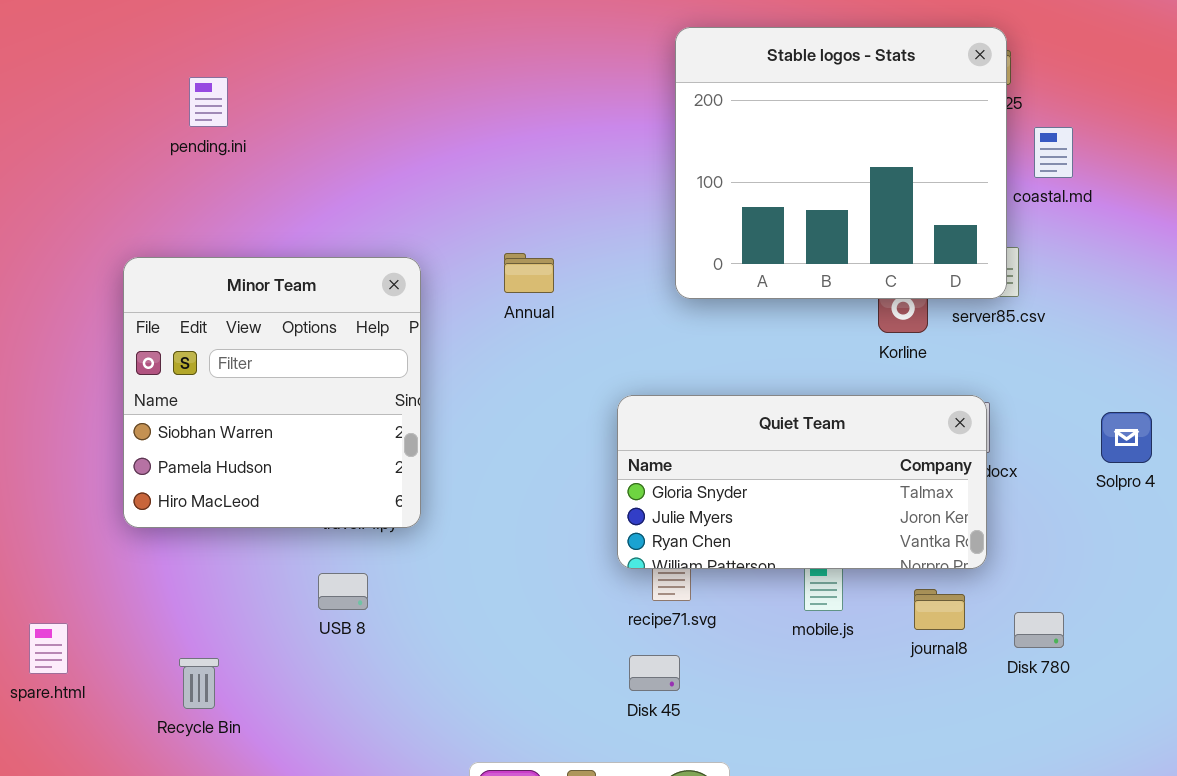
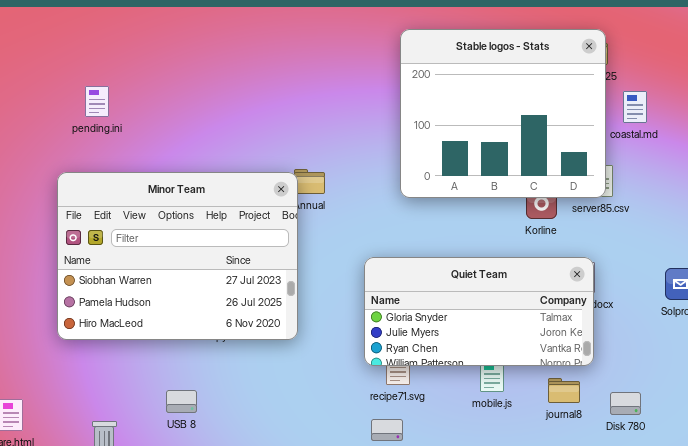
pending.ini: [189,77,228,127] -> [85,86,109,117], moved
Minor Team: [123,257,421,528] -> [57,172,298,340], resized
USB 8: [318,573,368,610] -> [166,390,197,413], moved

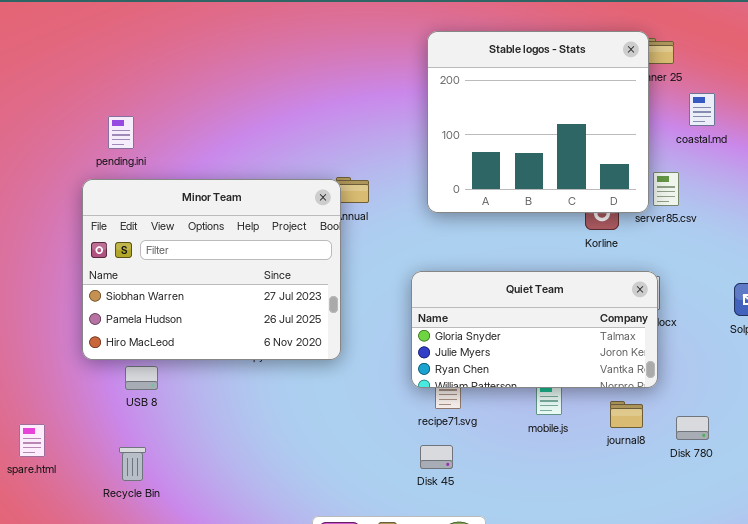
Stable logos - Stats: [400,29,606,198] -> [427,31,649,213], moved
pending.ini: [85,86,109,117] -> [108,116,134,149], moved
USB 8: [166,390,197,413] -> [125,366,158,390], moved

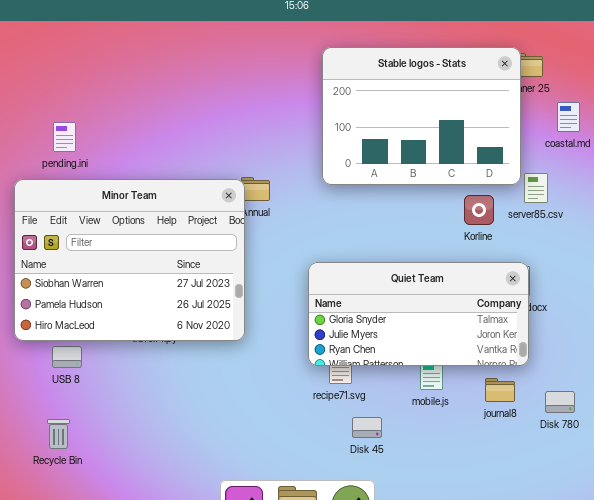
Stable logos - Stats: [427,31,649,213] -> [322,47,521,185], resized
pending.ini: [108,116,134,149] -> [53,122,76,152], moved
Disk 45: [420,445,453,469] -> [352,417,382,438], moved

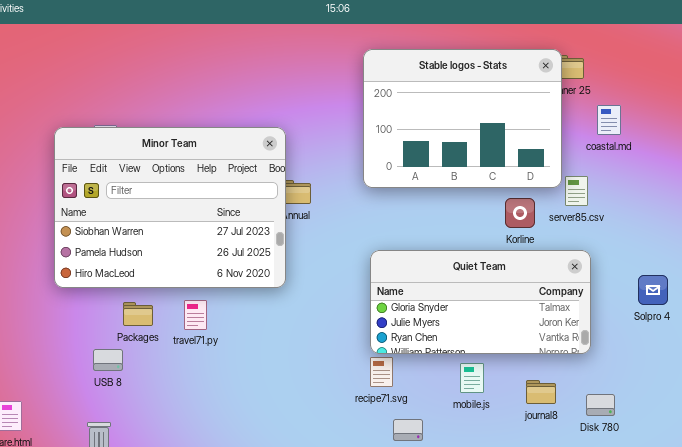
Minor Team: [14,179,245,341] -> [54,127,286,288], moved
Quiet Team: [308,262,529,366] -> [370,250,591,354], moved

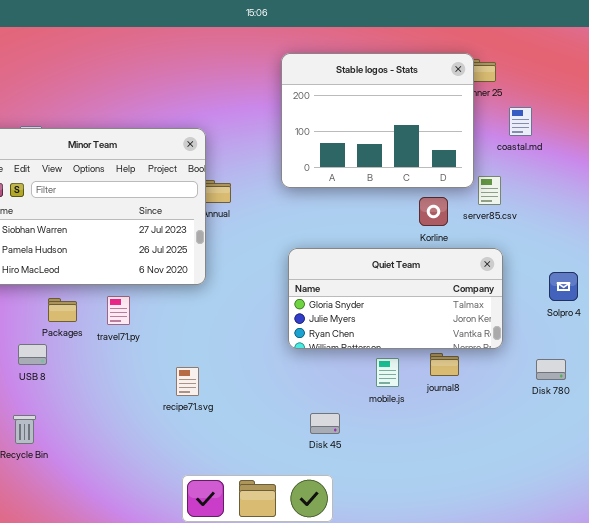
recipe71.svg: [370,357,393,387] -> [176,367,199,396], moved
journal8: [526,380,556,404] -> [430,353,459,376], moved
Disk 780: [586,394,615,416] -> [536,359,566,380], moved

